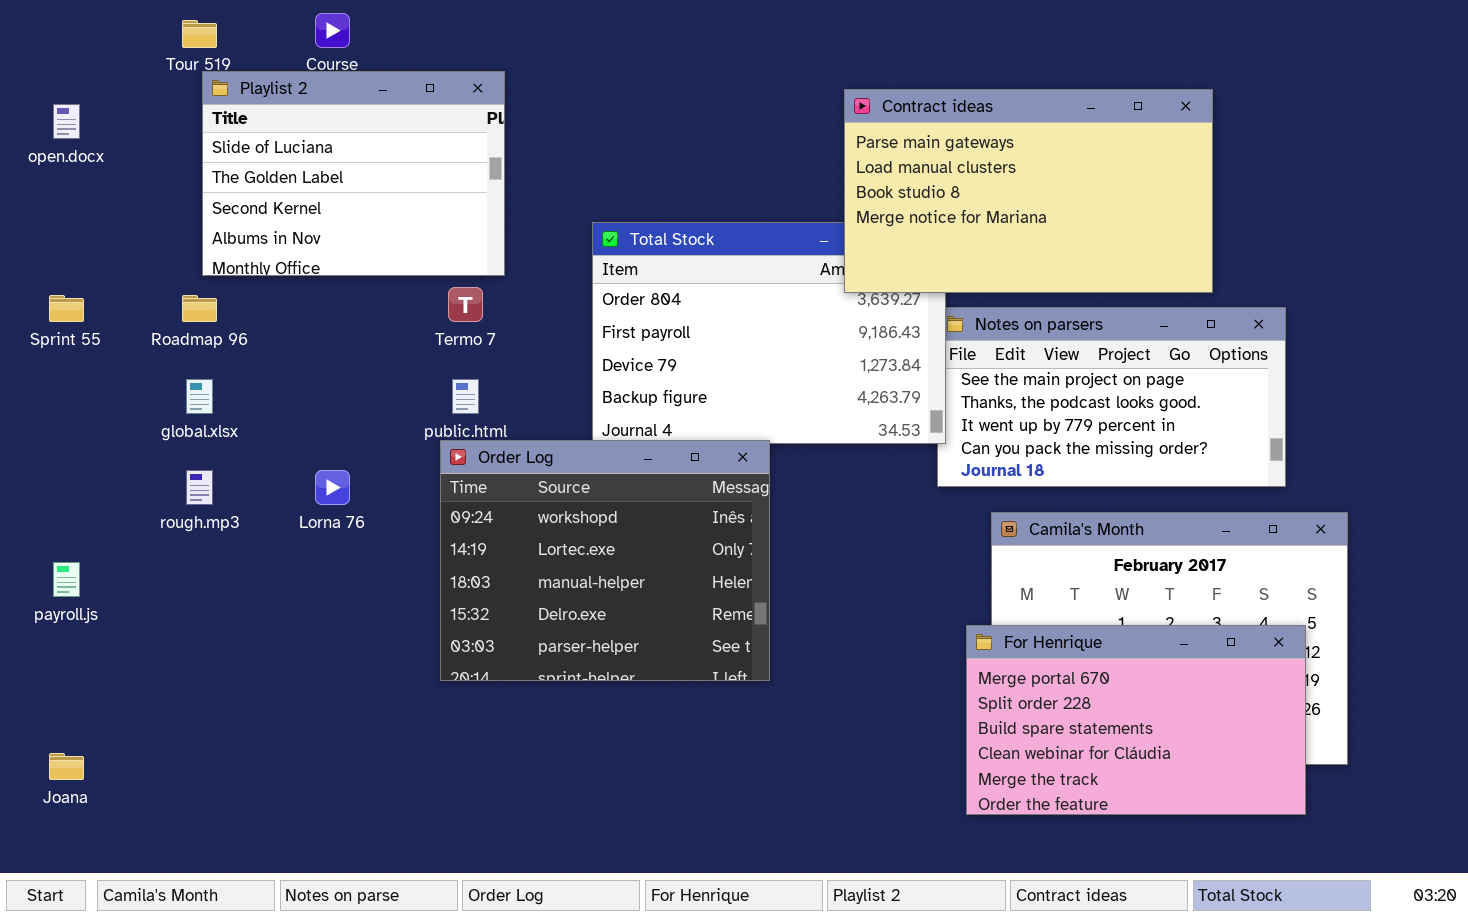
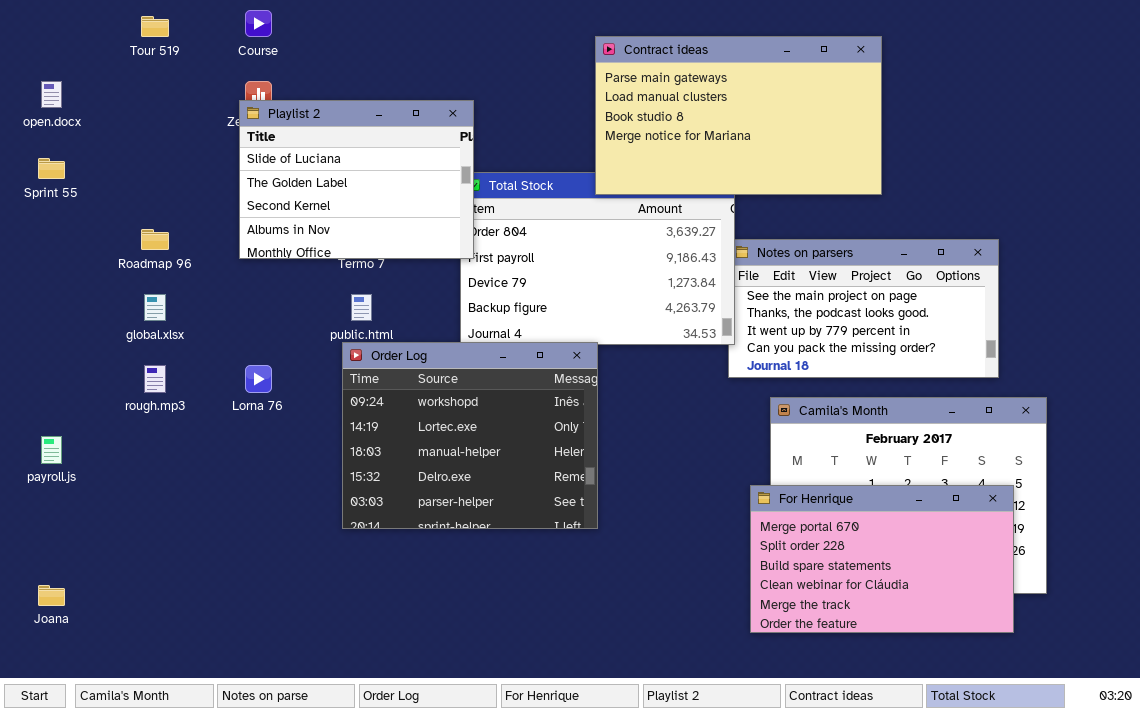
Playlist 2: [202,71,505,276] -> [239,100,474,259], moved
Contract ideas: [844,89,1213,293] -> [595,36,882,195], moved
Sprint 55: [49,295,84,322] -> [38,158,65,179], moved

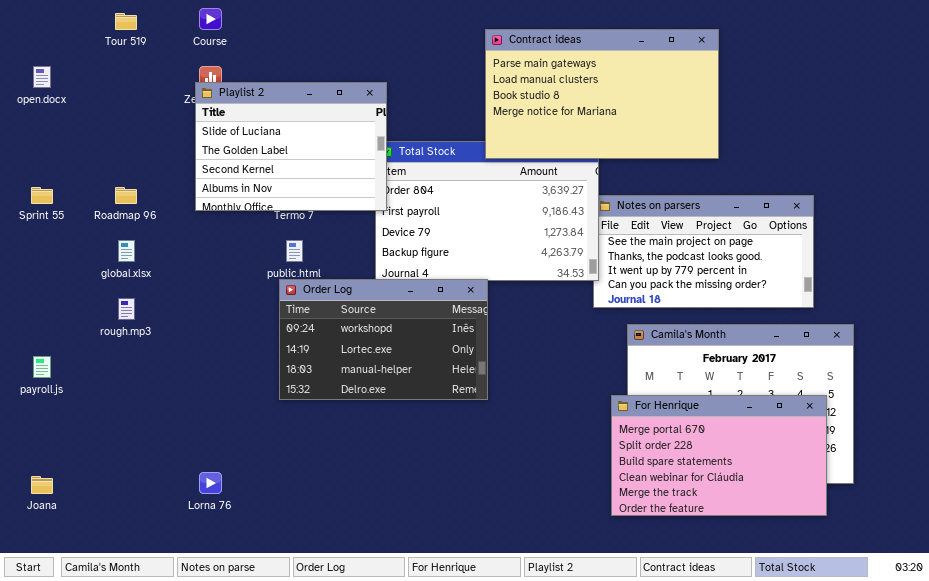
Sprint 55: [38,158,65,179] -> [31,187,53,204], moved
Order Log: [342,342,598,529] -> [279,279,488,400], resized
Lorna 76: [245,365,272,393] -> [199,472,222,494], moved

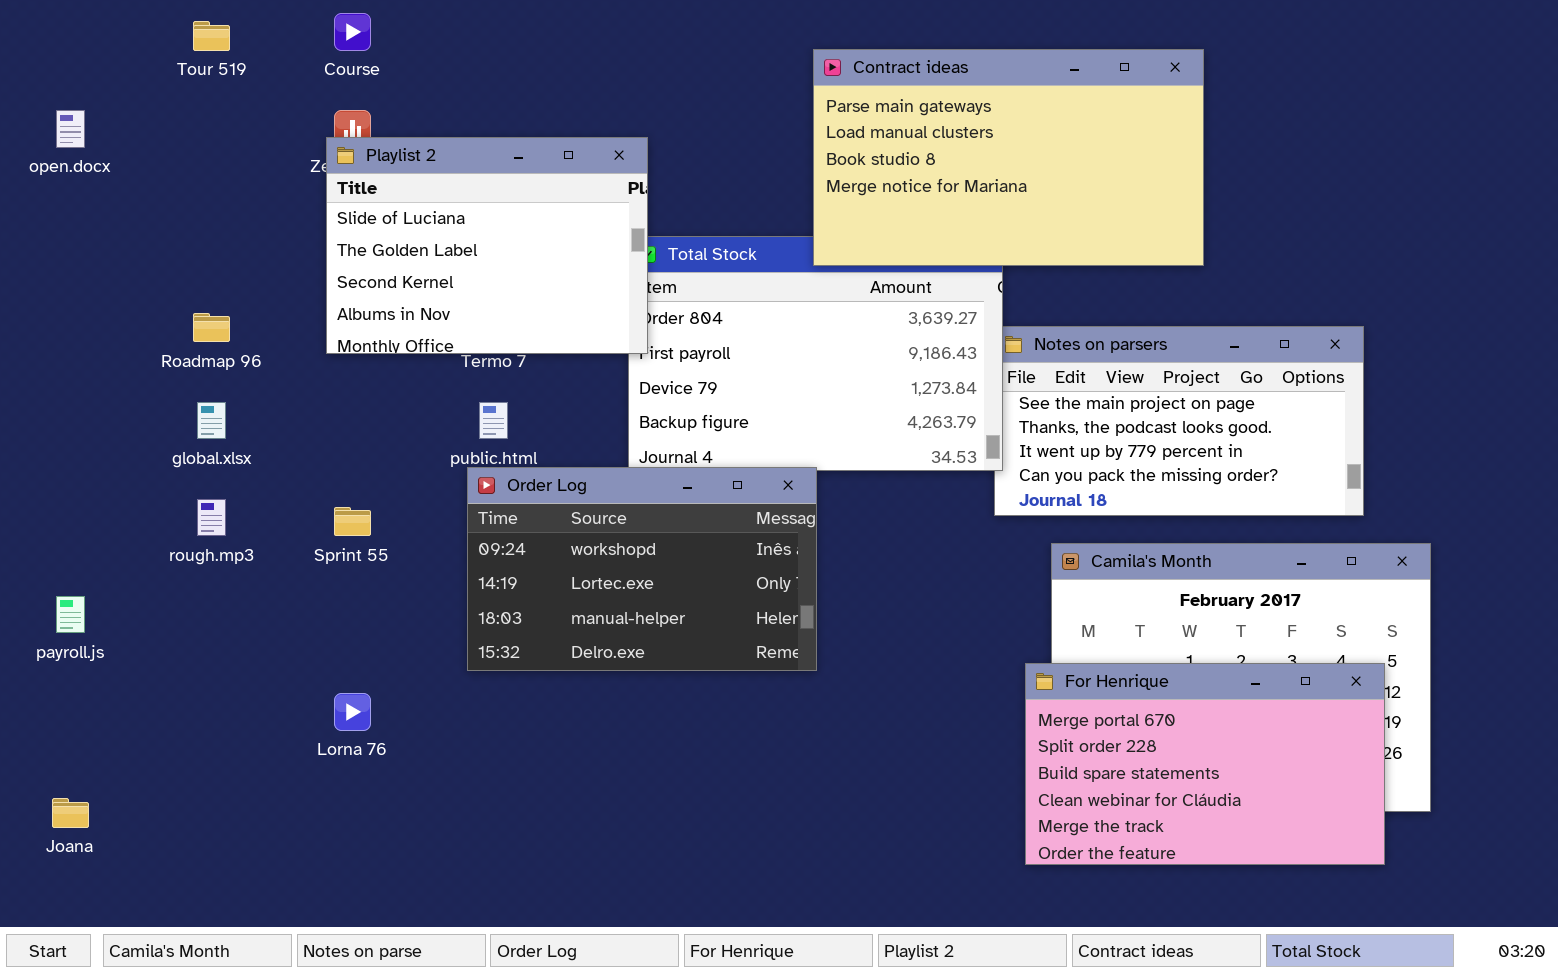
Sprint 55: [31,187,53,204] -> [334,507,371,536], moved
Lorna 76: [199,472,222,494] -> [334,693,371,731], moved

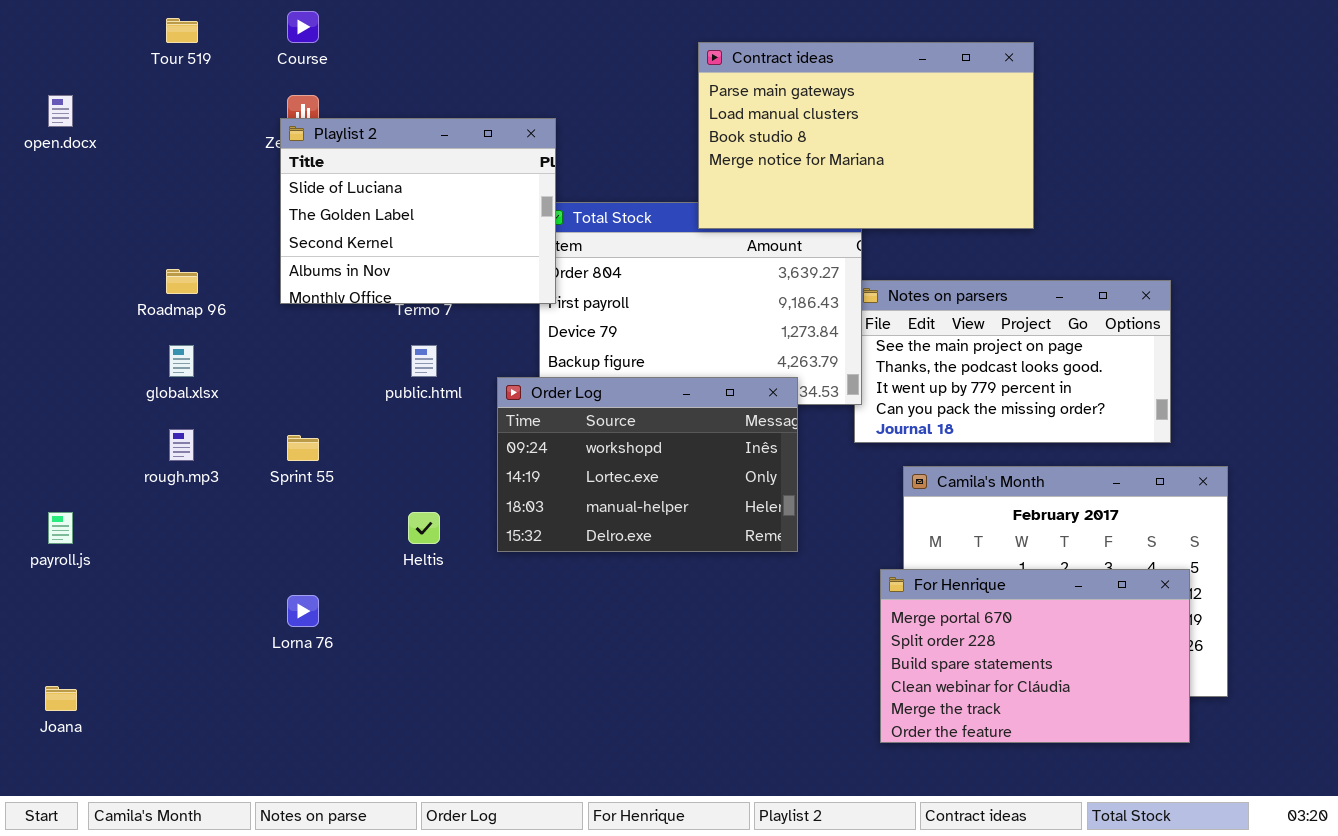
Order Log: [467,467,817,671] -> [497,377,798,552], moved

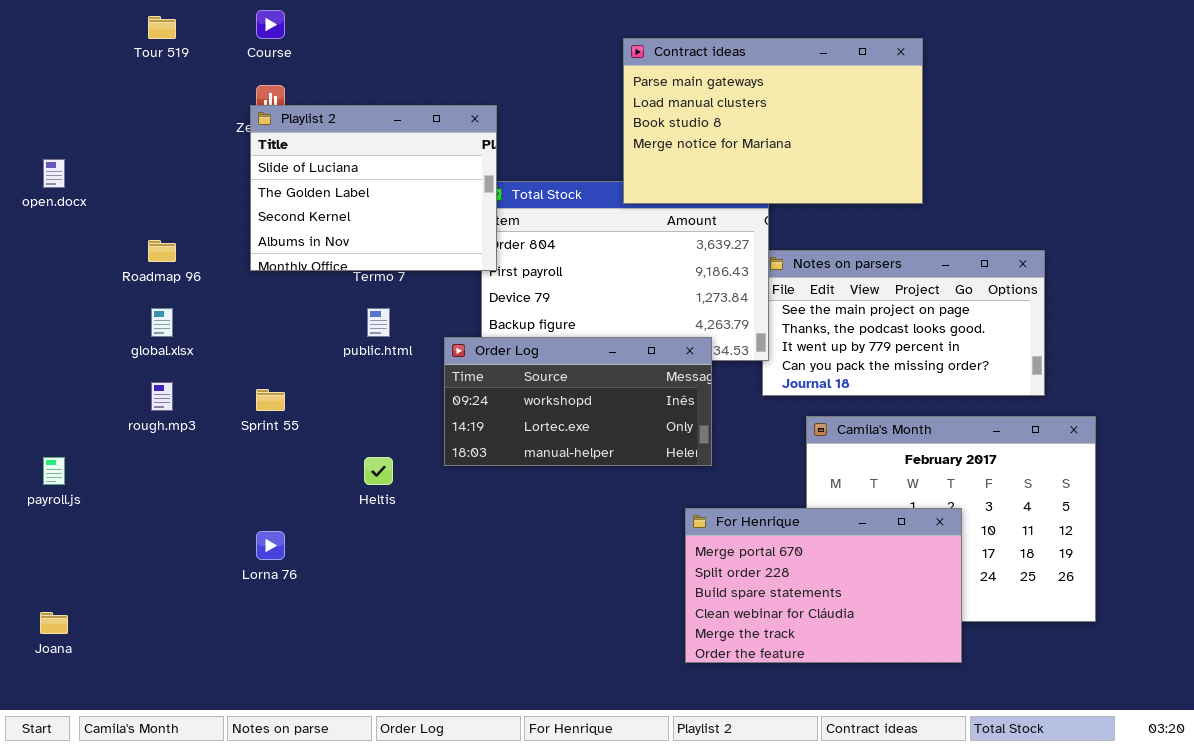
open.docx: [48,95,73,127] -> [43,159,65,188], moved
Order Log: [497,377,798,552] -> [444,337,712,466], resized
For Henrique: [880,569,1190,743] -> [685,508,962,663], moved

